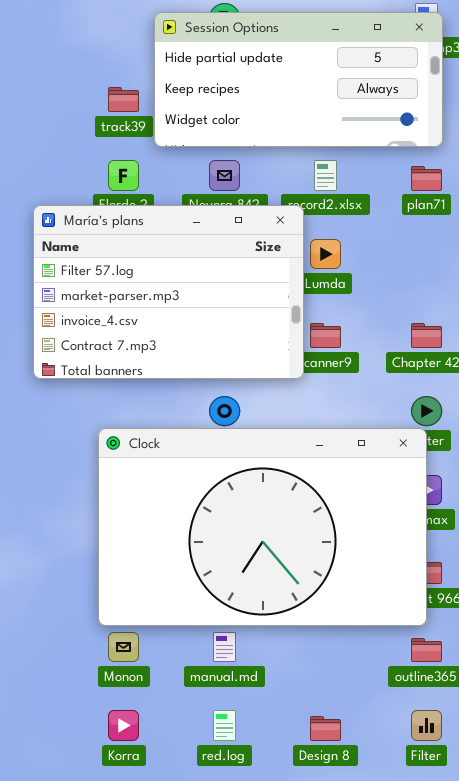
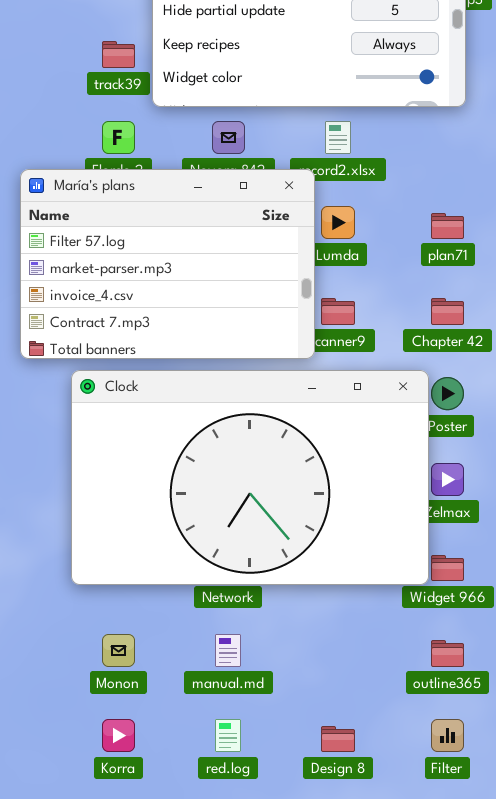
plan71: [411,166,442,191] -> [431,213,464,239], moved
Clock: [98,428,427,626] -> [71,370,429,585], moved

